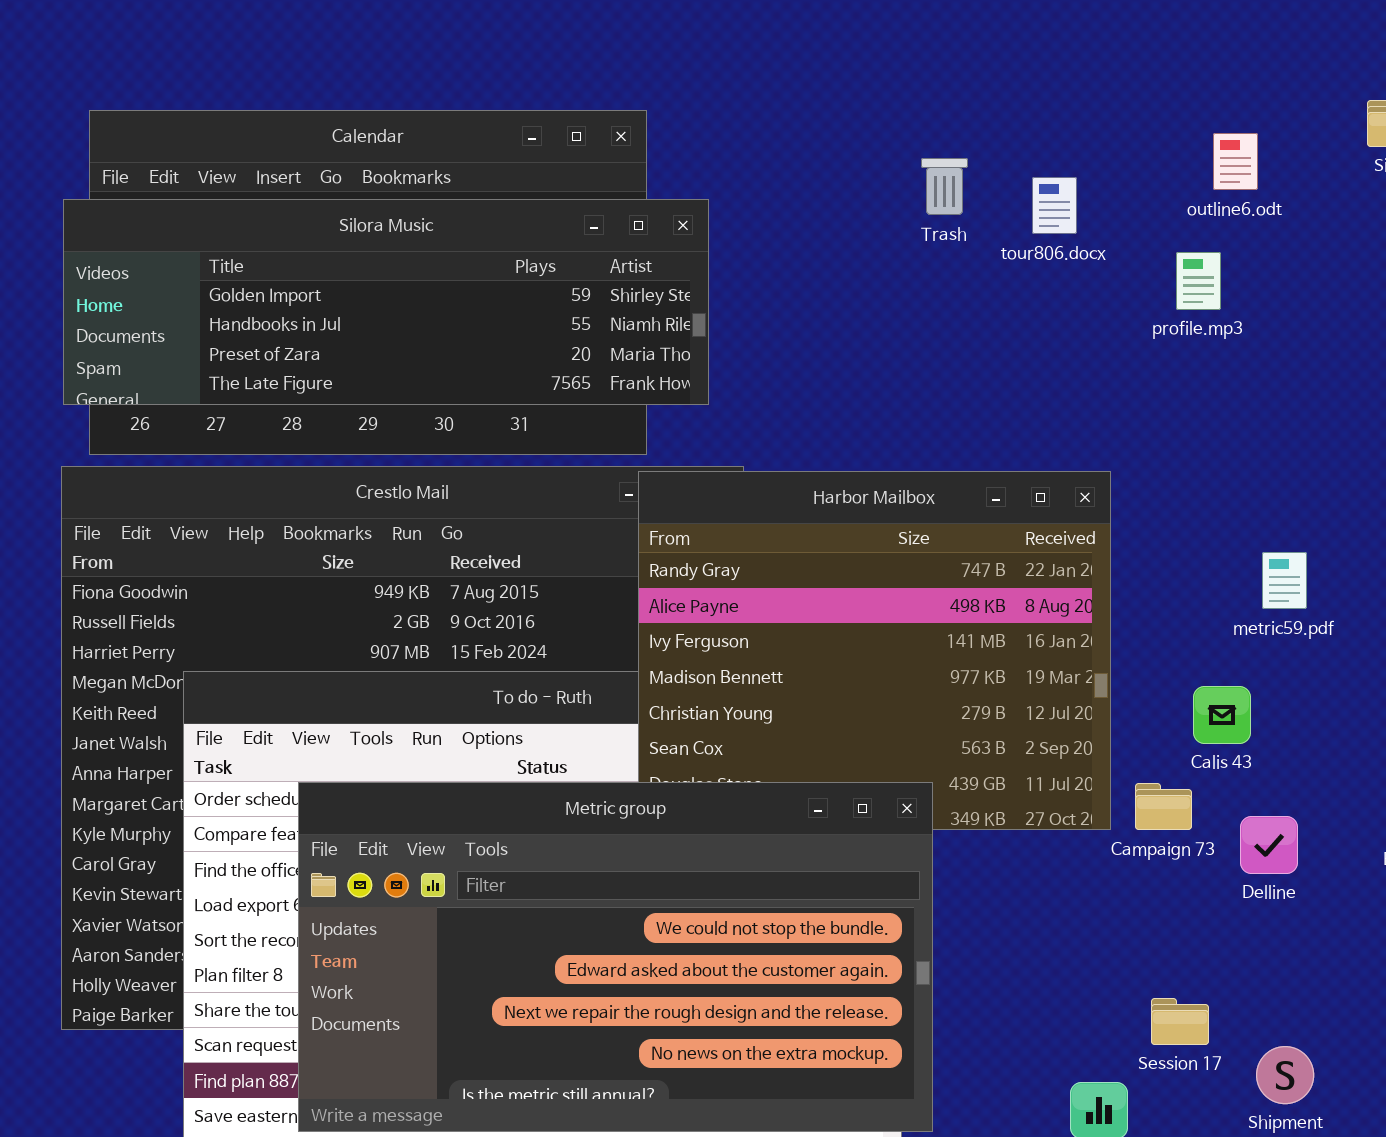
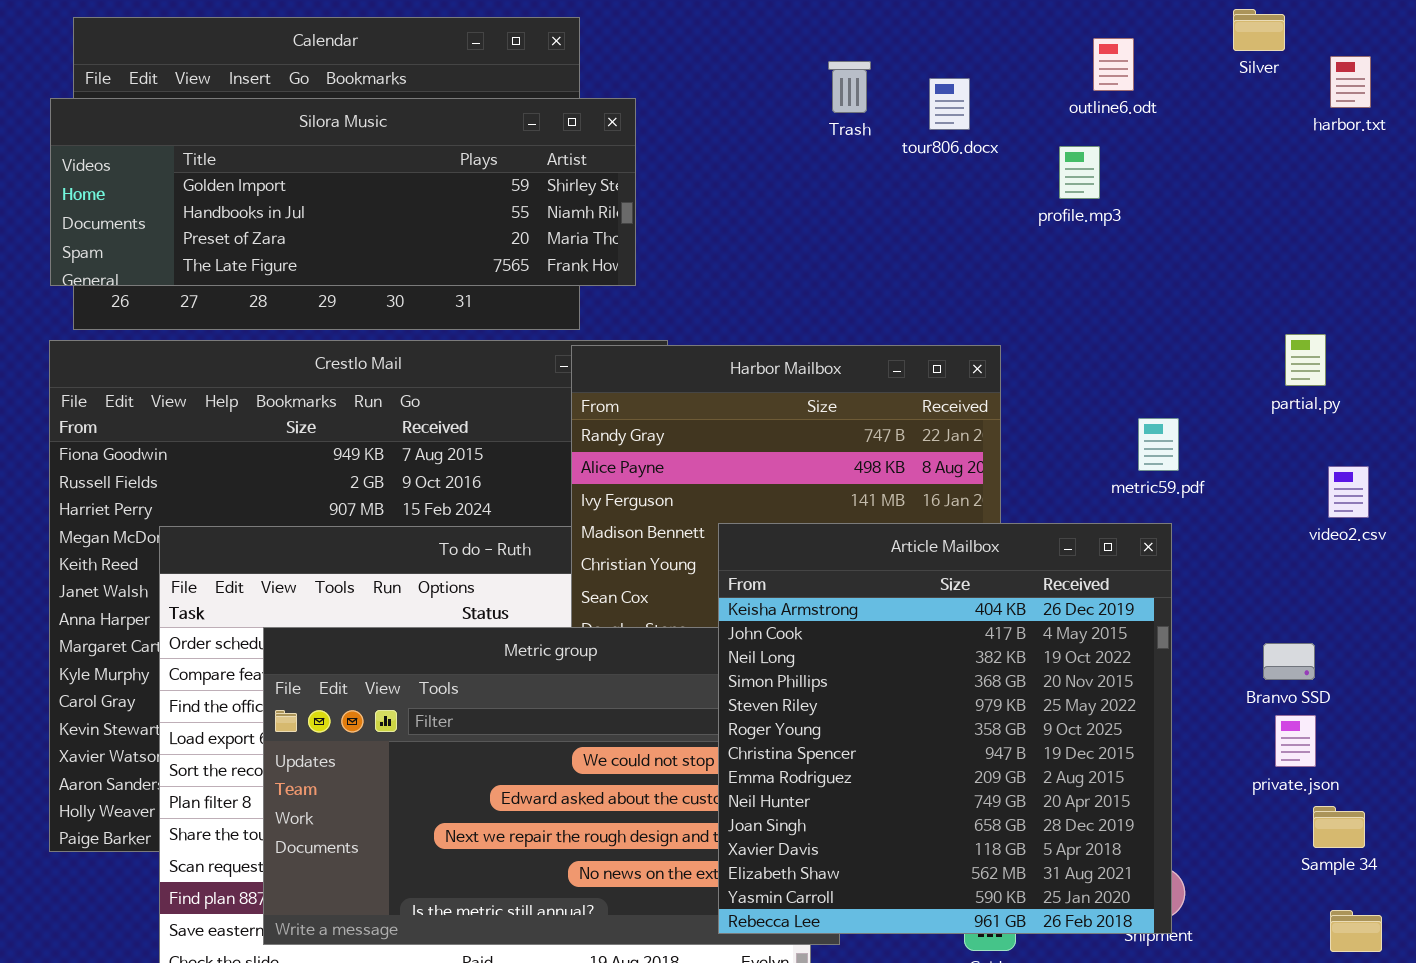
Article Mailbox: none -> [718,523,1172,934], opened

